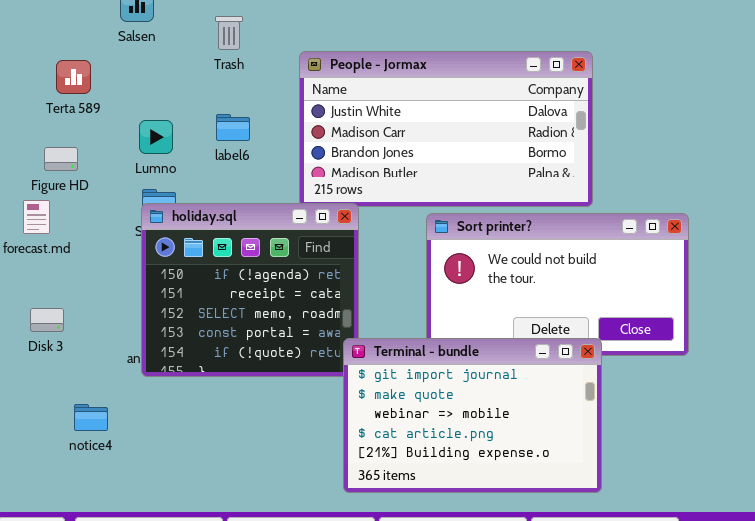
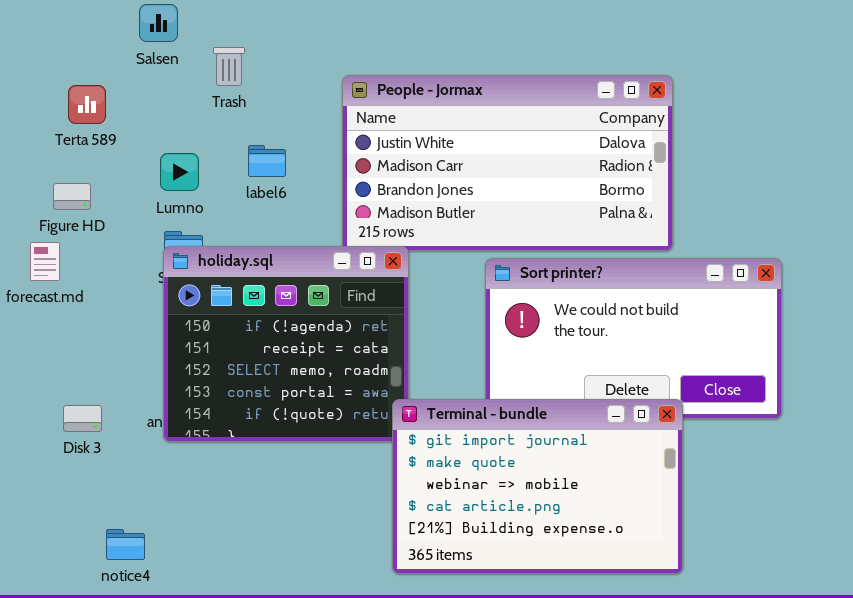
Trash: [215,16,243,50] -> [213,47,245,86], moved
Disk 3: [30,308,64,332] -> [63,405,102,432], moved
notice4: [74,404,108,431] -> [106,529,145,560], moved

